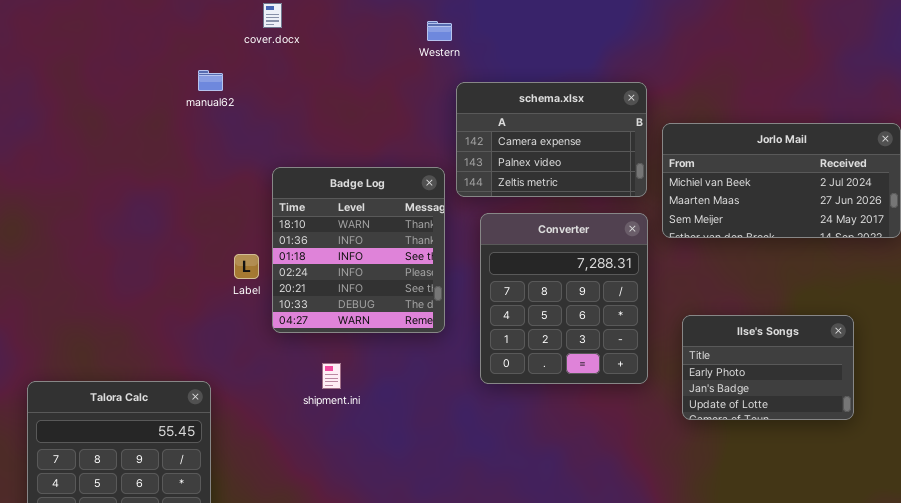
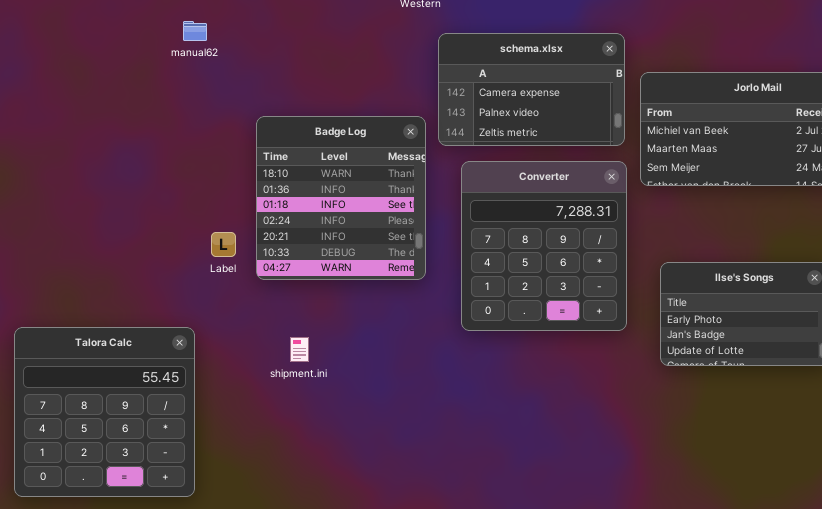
Label: [234,254,259,279] -> [211,232,236,257], moved
shipment.ini: [322,363,341,389] -> [290,337,309,362], moved

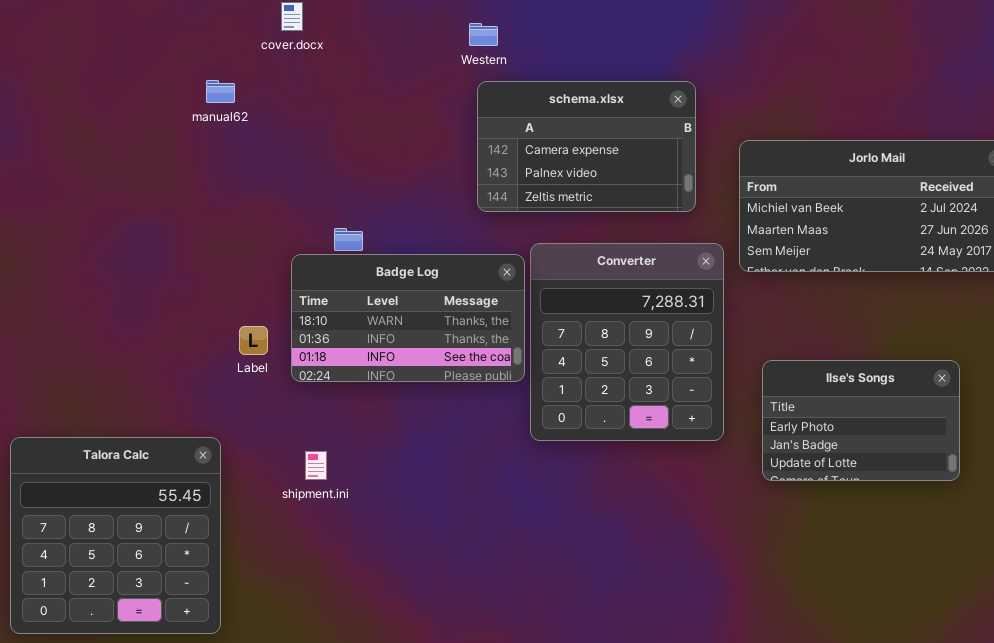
schema.xlsx: [438,33,625,146] -> [477,81,696,212], moved
Badge Log: [256,116,426,280] -> [291,254,525,382], resized
shipment.ini: [290,337,309,362] -> [305,451,327,480], moved

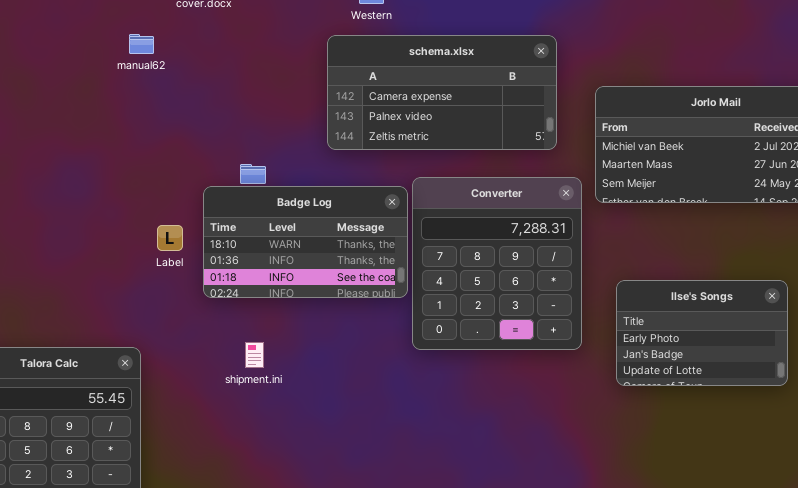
schema.xlsx: [477,81,696,212] -> [327,35,557,150], resized
Label: [239,326,268,355] -> [157,225,183,251], moved
shipment.ini: [305,451,327,480] -> [245,342,264,368], moved

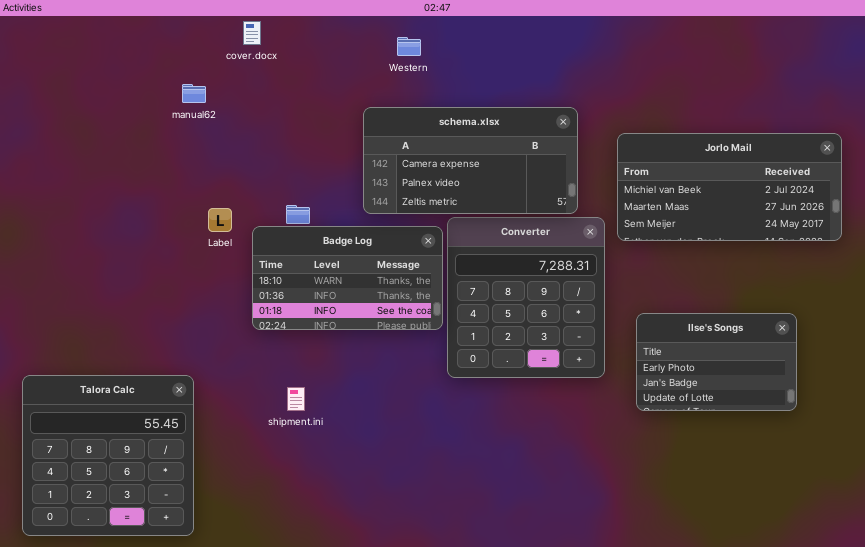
schema.xlsx: [327,35,557,150] -> [363,107,578,214], moved
Label: [157,225,183,251] -> [208,208,232,232], moved
shipment.ini: [245,342,264,368] -> [287,387,305,411], moved

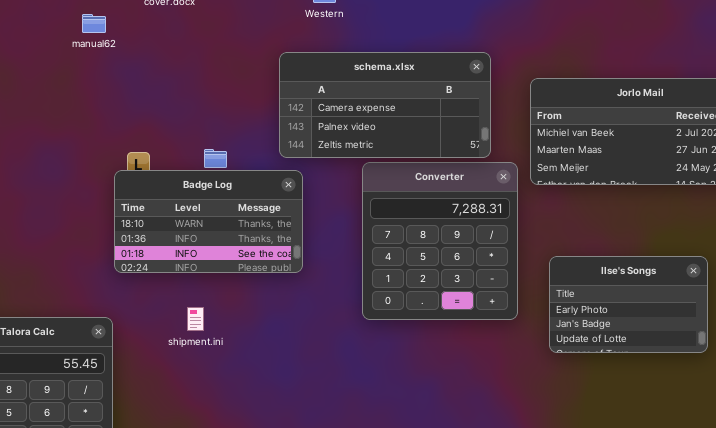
manual62: [182,84,206,103] -> [82,14,106,33], moved
Badge Log: [252,226,443,330] -> [114,170,303,273], moved
shipment.ini: [287,387,305,411] -> [187,307,204,331], moved

